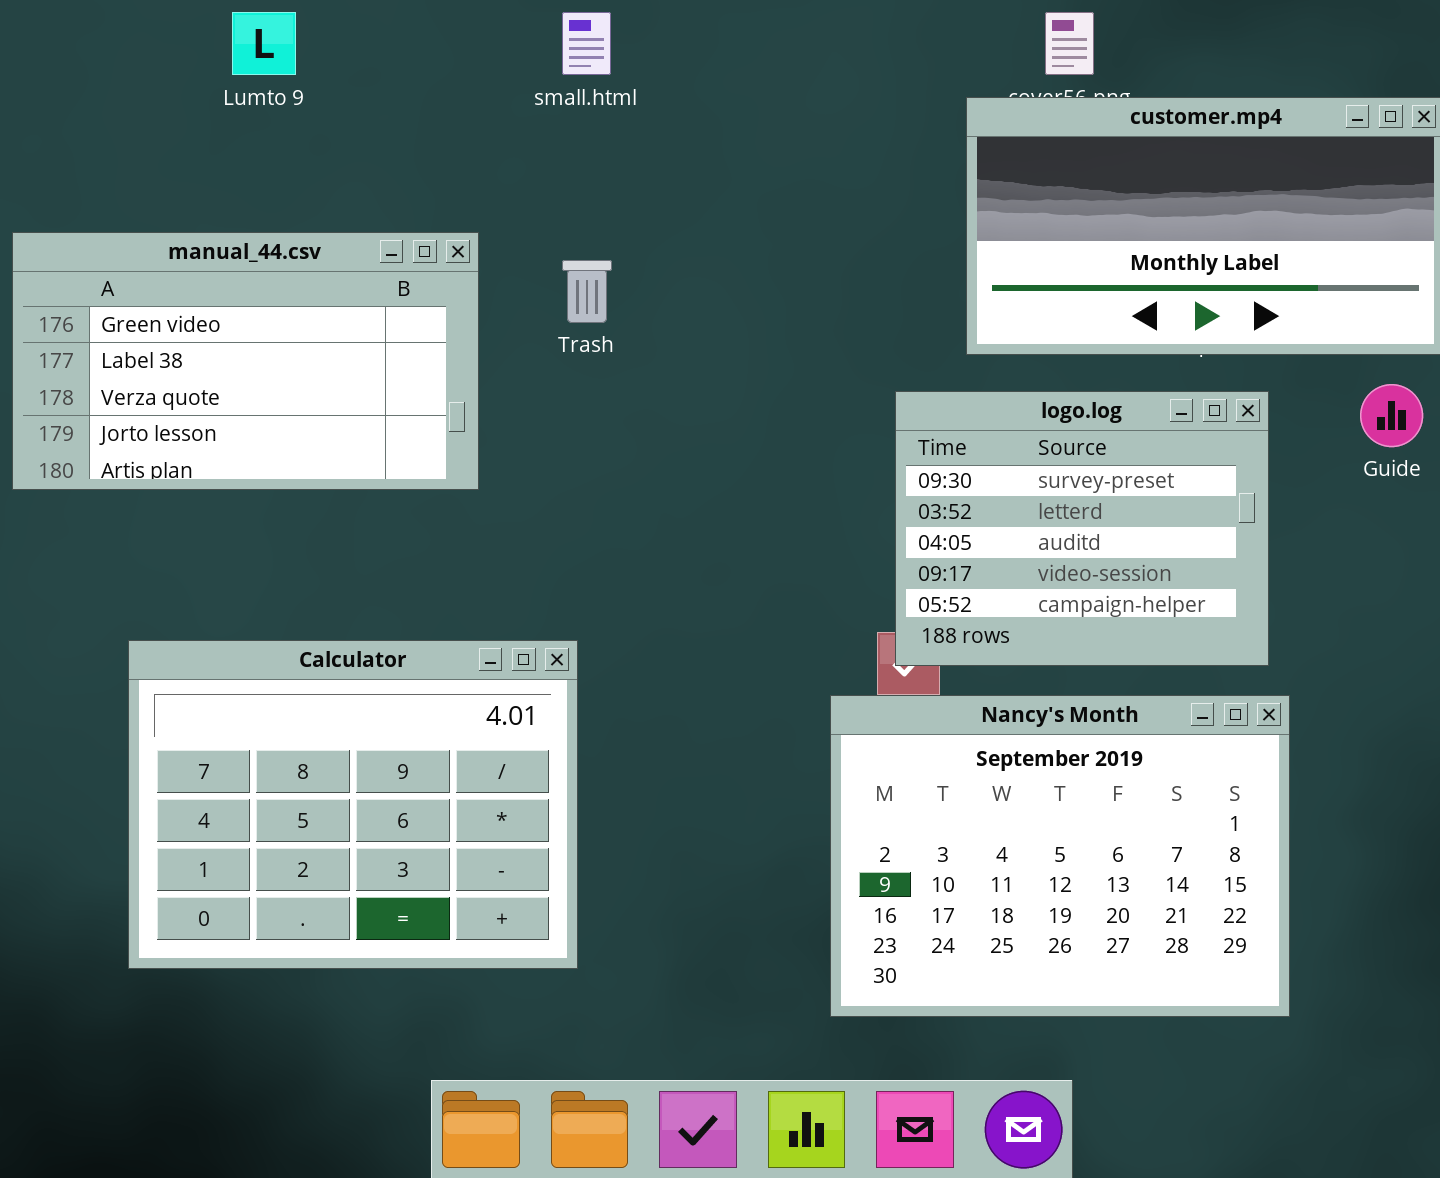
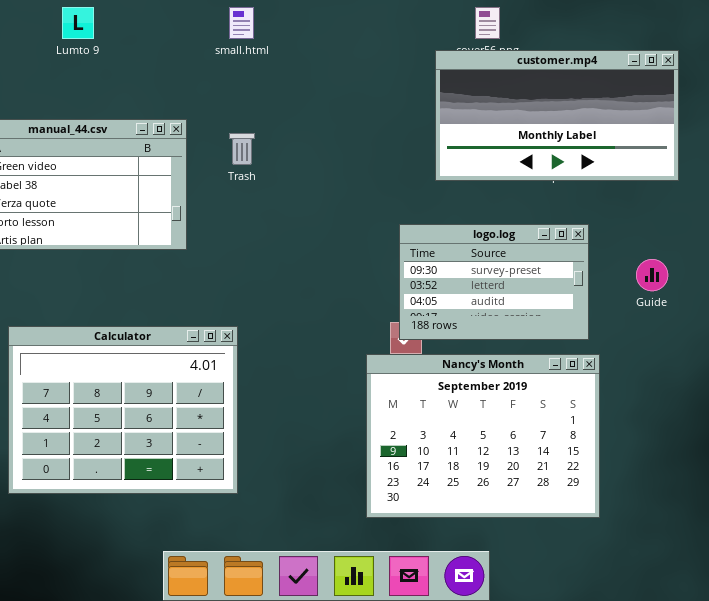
Guide: [1360,384,1423,447] -> [636,259,668,291], moved
logo.log: [895,391,1269,666] -> [399,224,589,340], resized

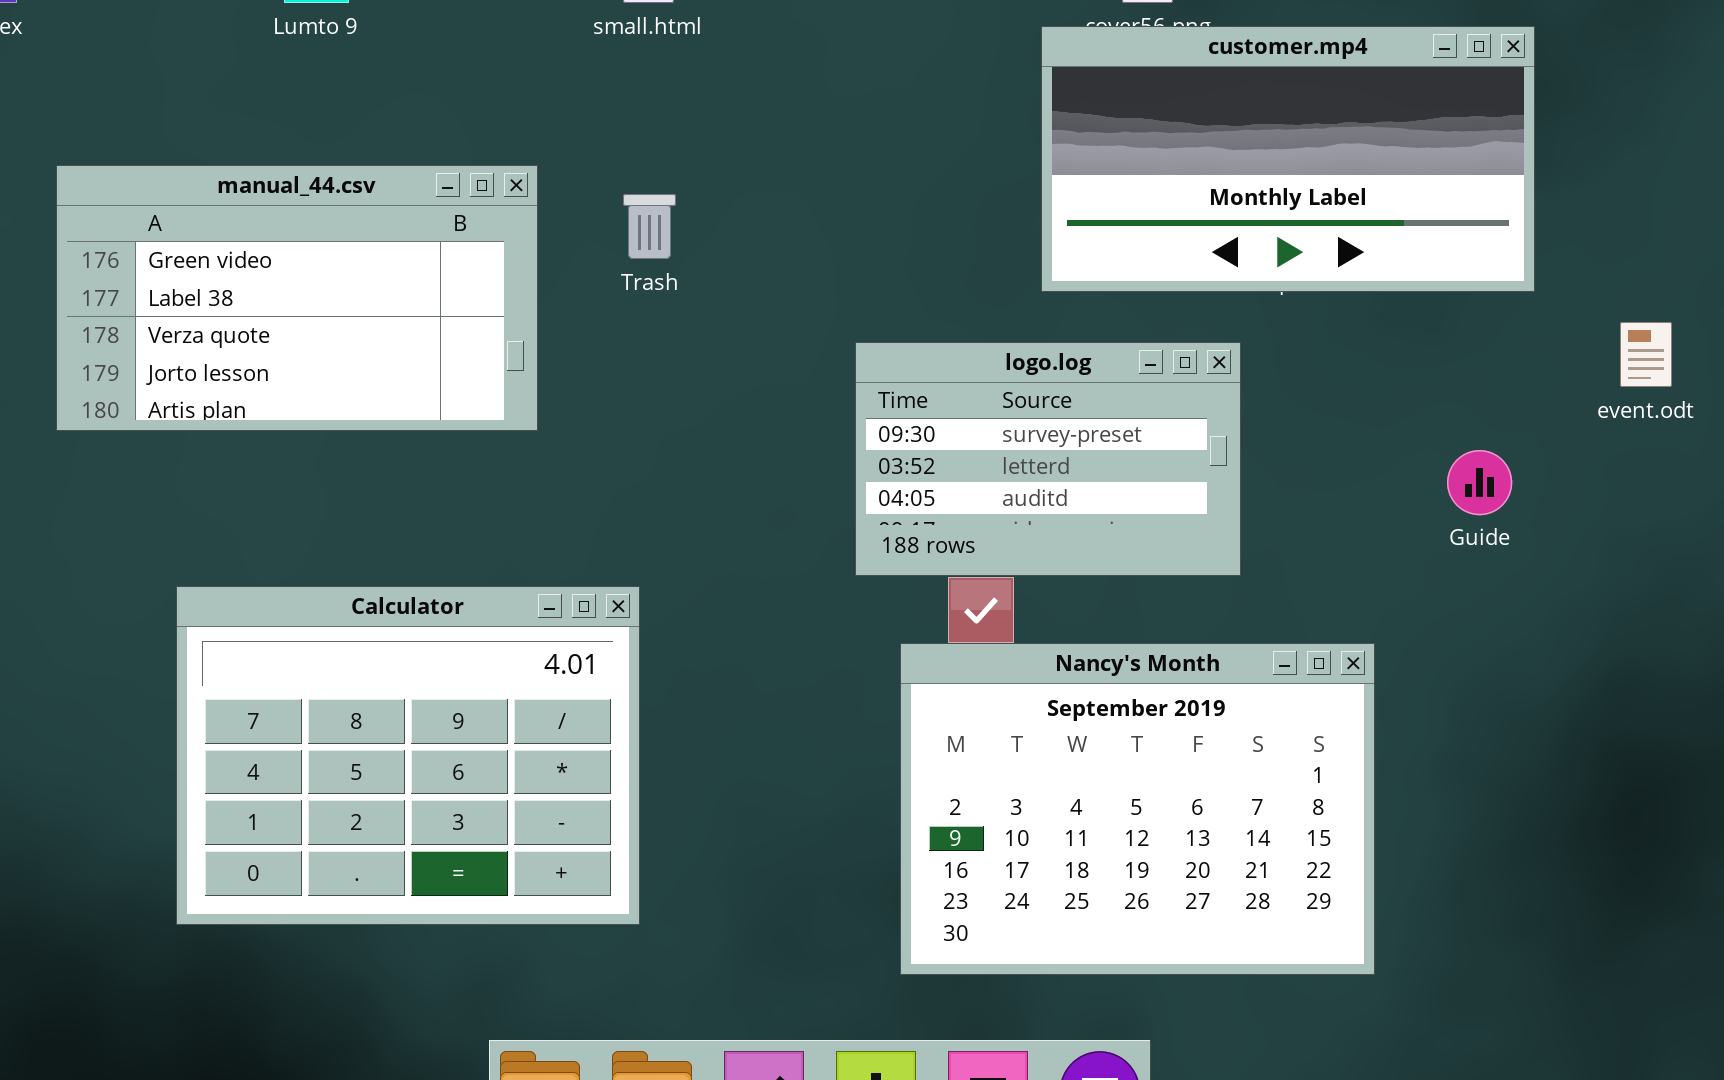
logo.log: [399,224,589,340] -> [855,342,1241,576], moved

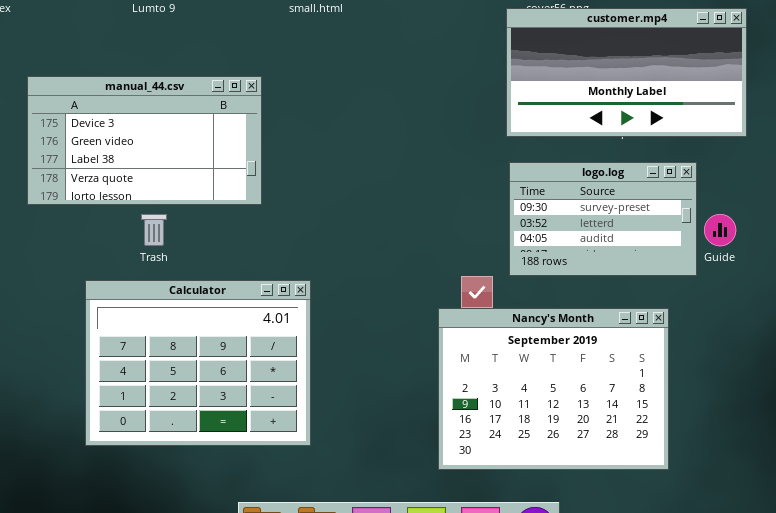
manual_44.csv: [56,165,538,431] -> [27,76,262,205], scrolled up 1 row
Trash: [623,194,676,259] -> [141,214,167,246], moved
logo.log: [855,342,1241,576] -> [509,162,697,276], moved

